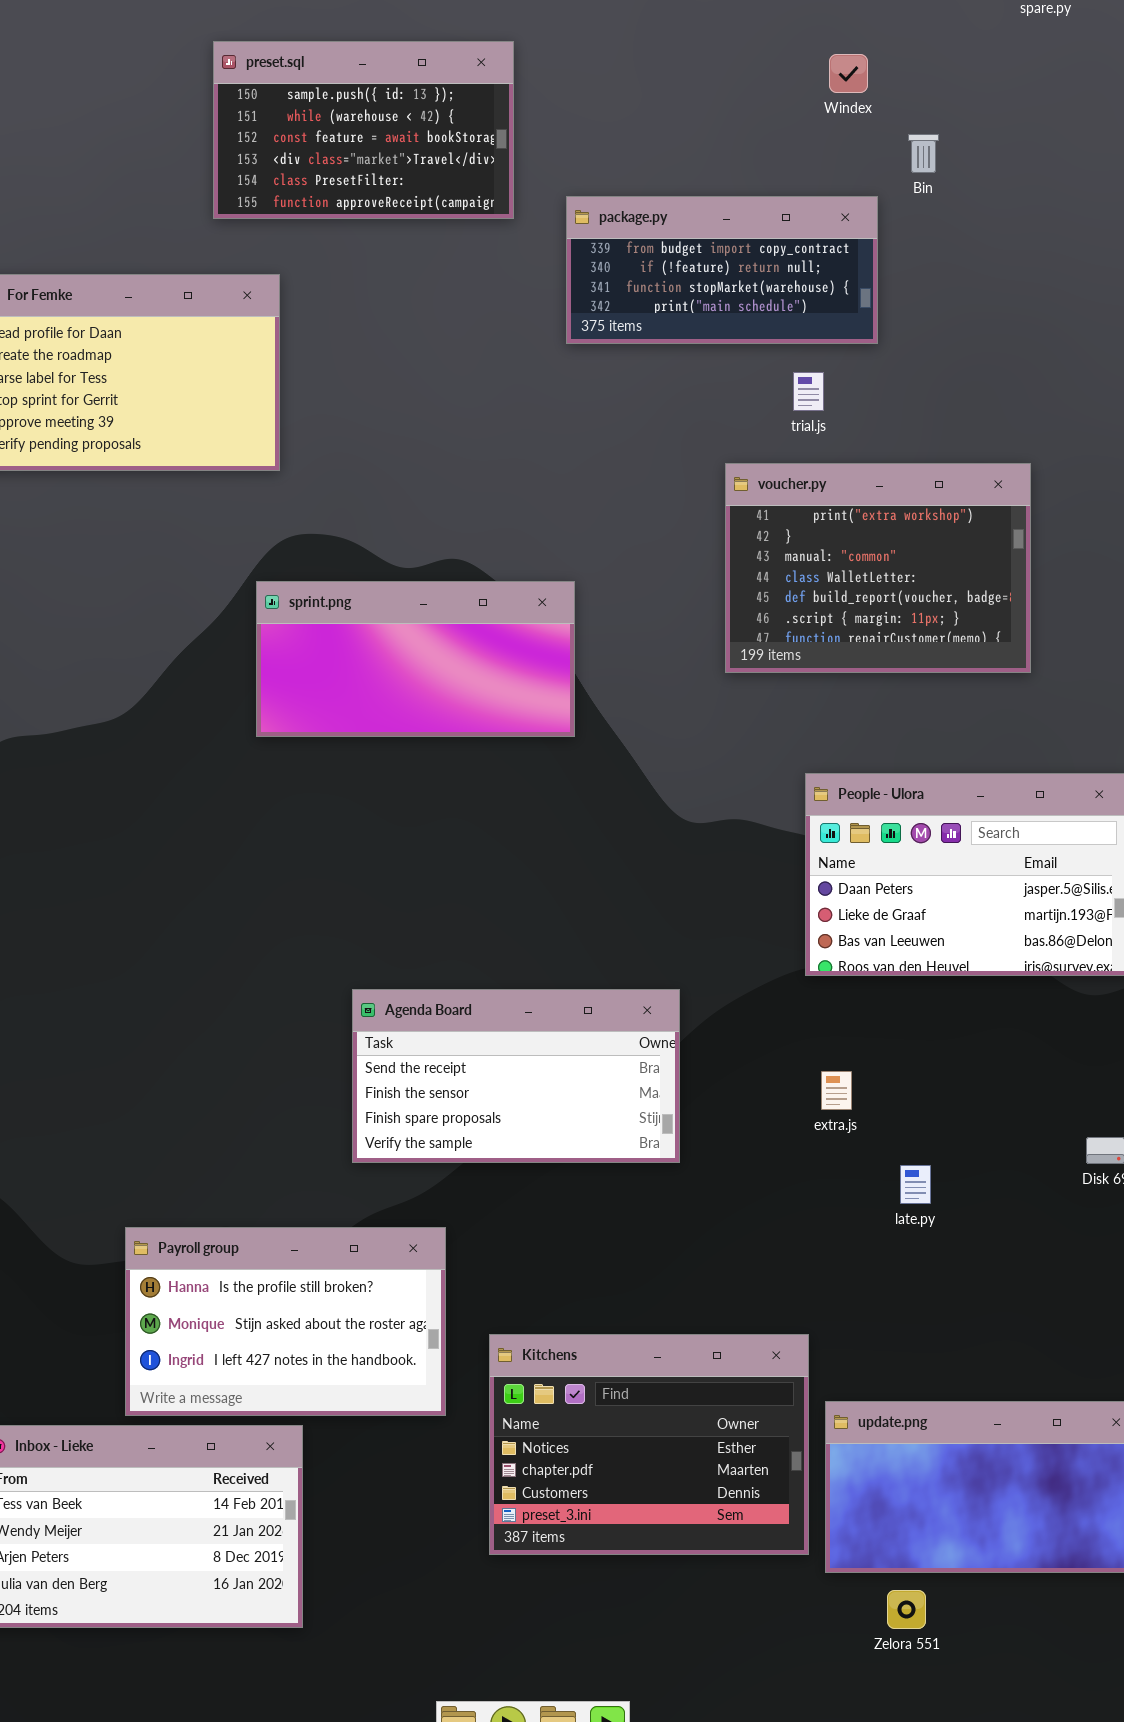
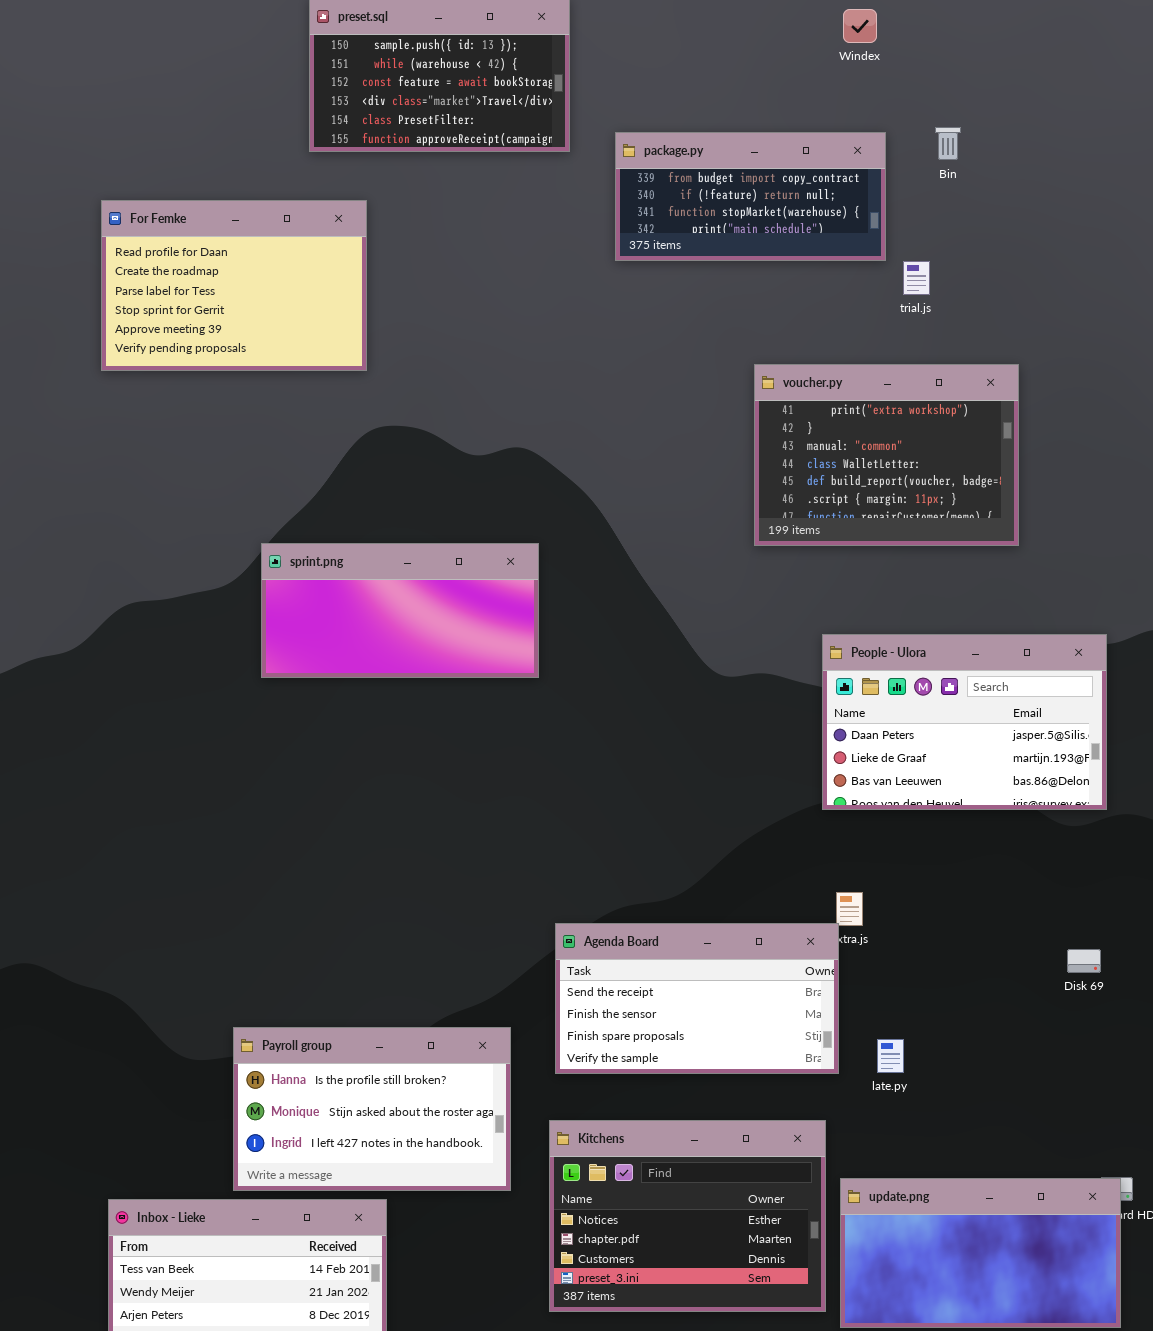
Bin: [908,134,939,173] -> [935,127,961,160], moved
trial.js: [793,372,824,411] -> [903,261,930,295], moved
sprint.png: [256,581,575,737] -> [261,543,539,678], moved
Agenda Board: [352,989,680,1163] -> [555,923,839,1074], moved
late.py: [900,1165,931,1204] -> [877,1039,904,1073], moved

